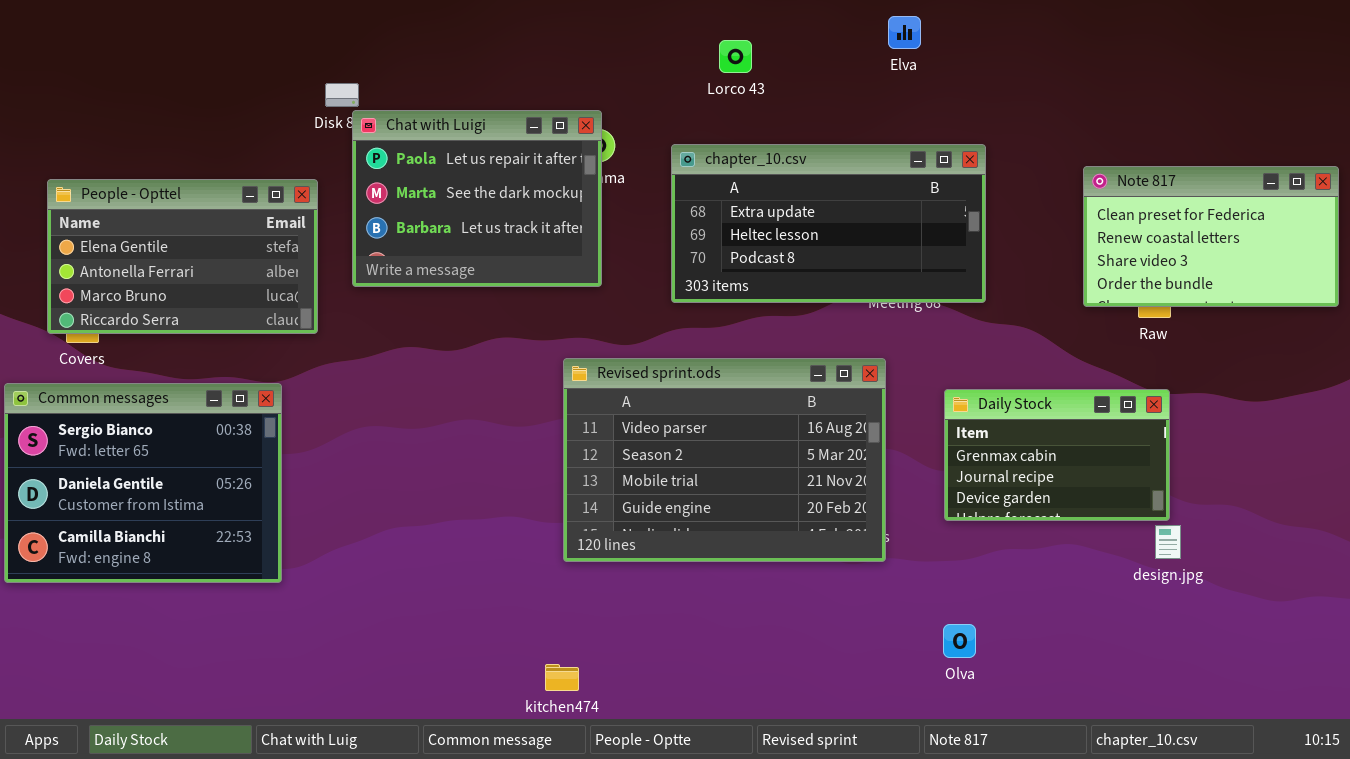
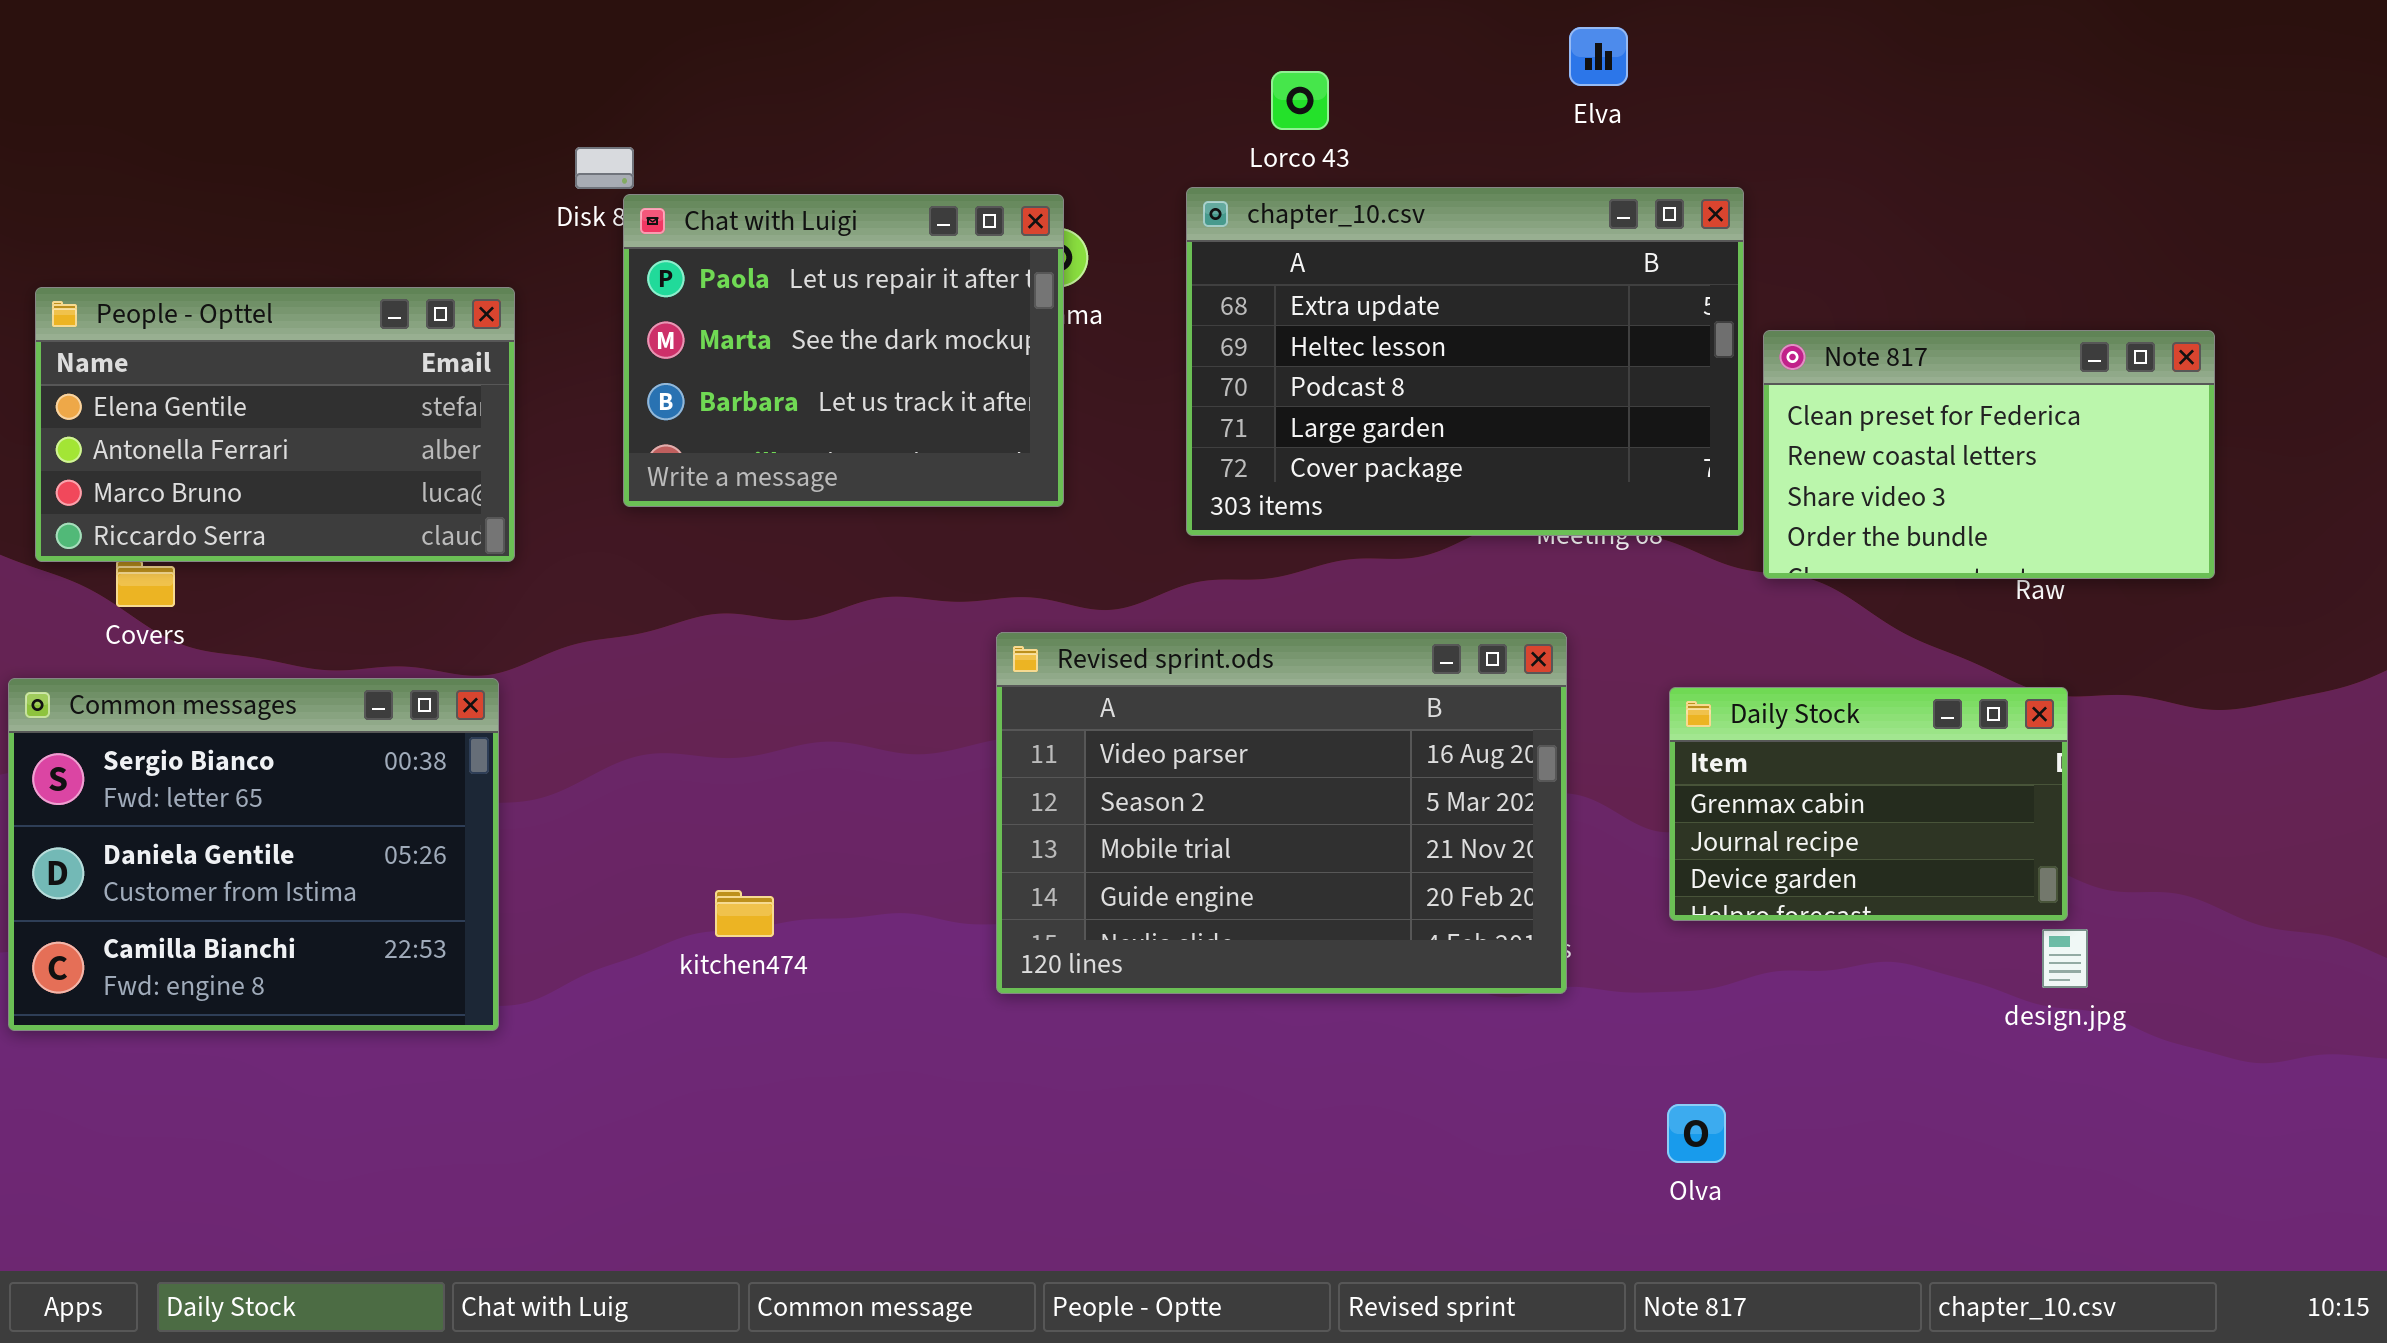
chapter_10.csv: [671,144,986,303] -> [1186,187,1744,536], resized
Note 817: [1083,166,1339,307] -> [1763,330,2215,579], moved
People - Opttel: [47,179,318,334] -> [35,287,515,562], moved
kitchen474: [545,664,579,691] -> [715,890,774,937], moved

